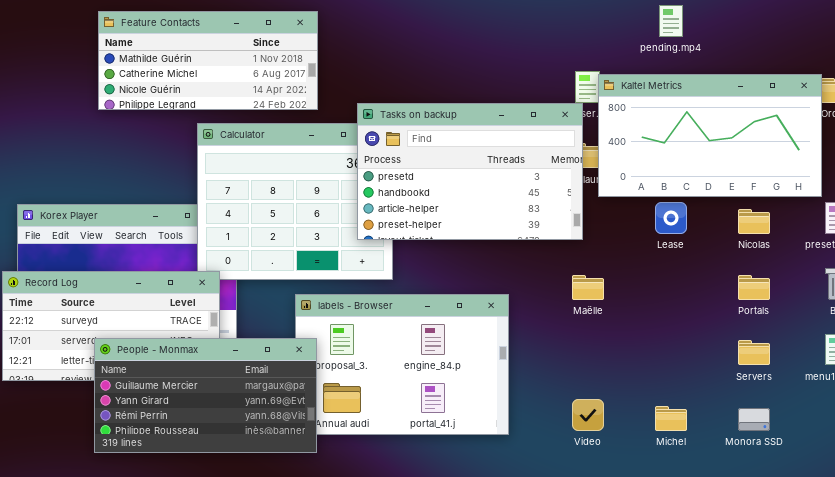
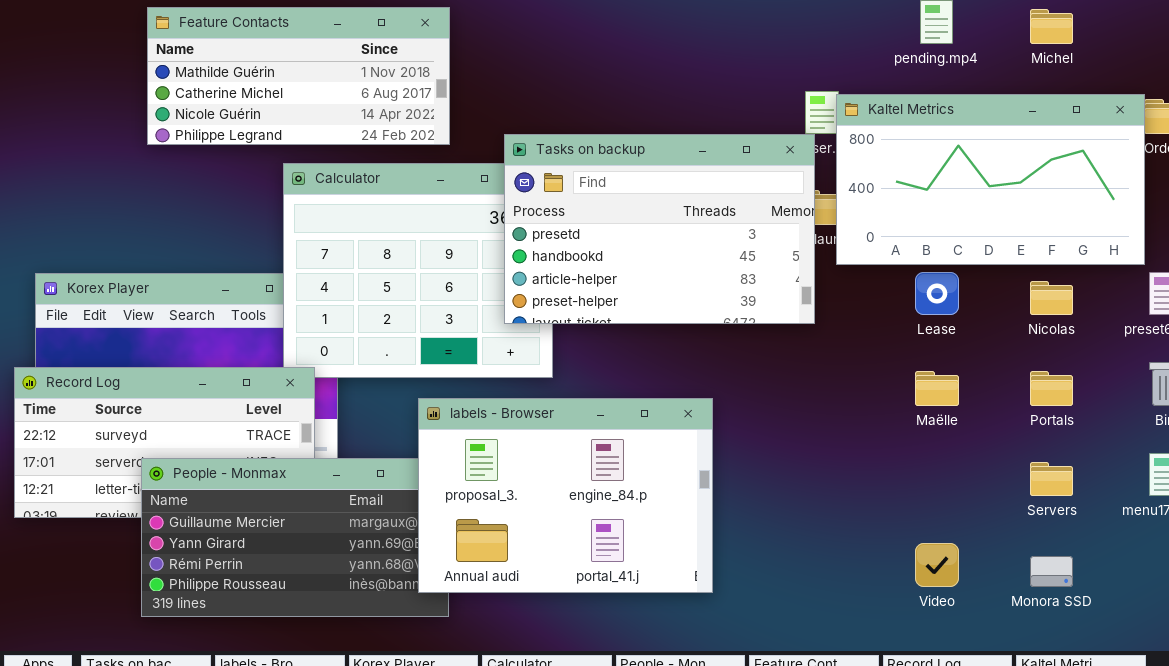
Maëlle: [572,275,604,300] -> [915,371,959,406], moved
labels - Browser: [295,294,509,435] -> [418,398,713,593], raised
Video: [572,399,604,431] -> [915,543,959,587], moved
Michel: [655,406,687,431] -> [1030,9,1073,44], moved

